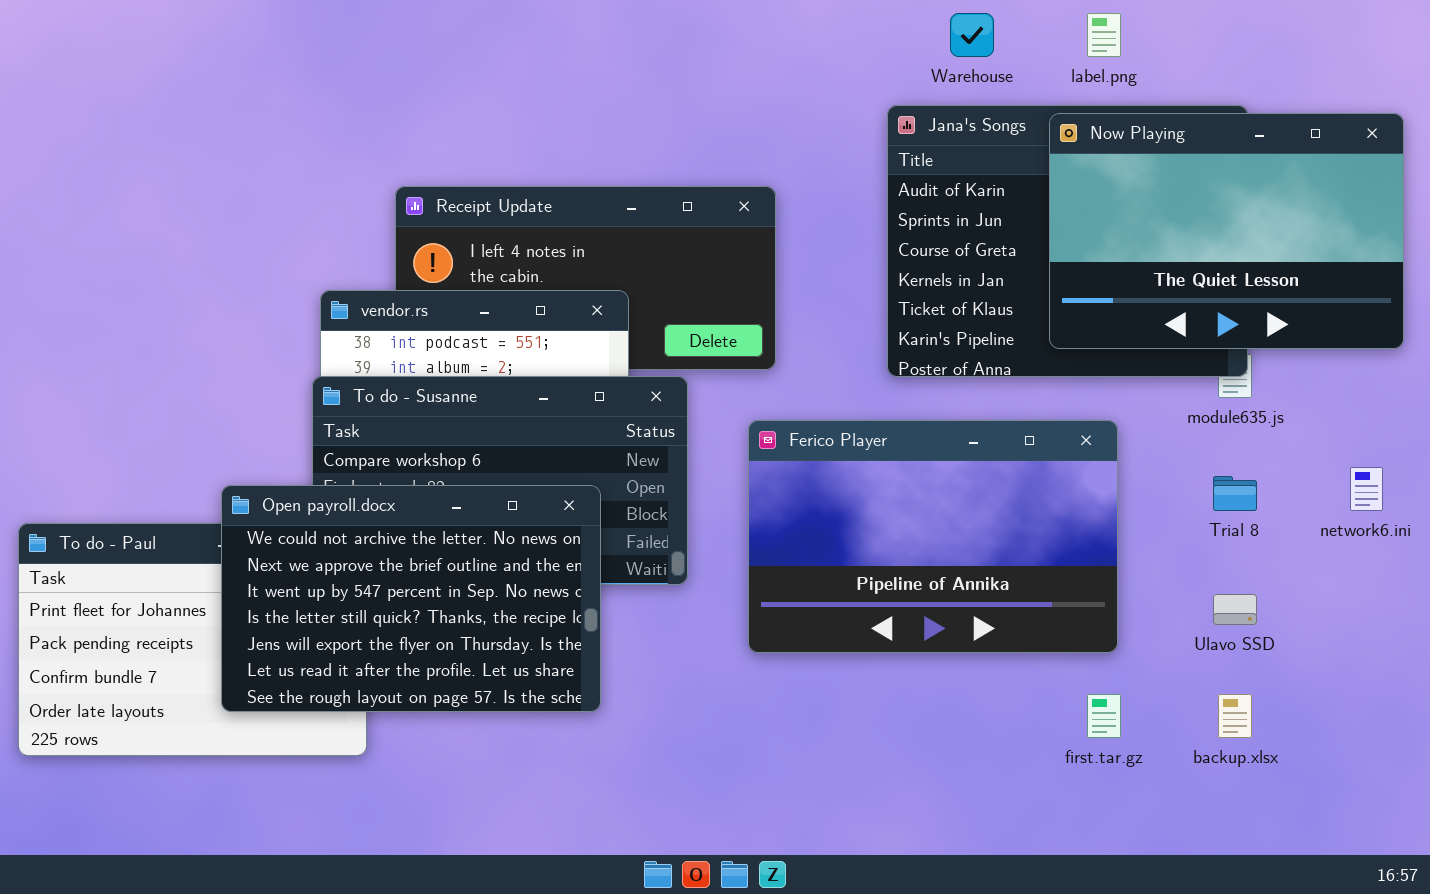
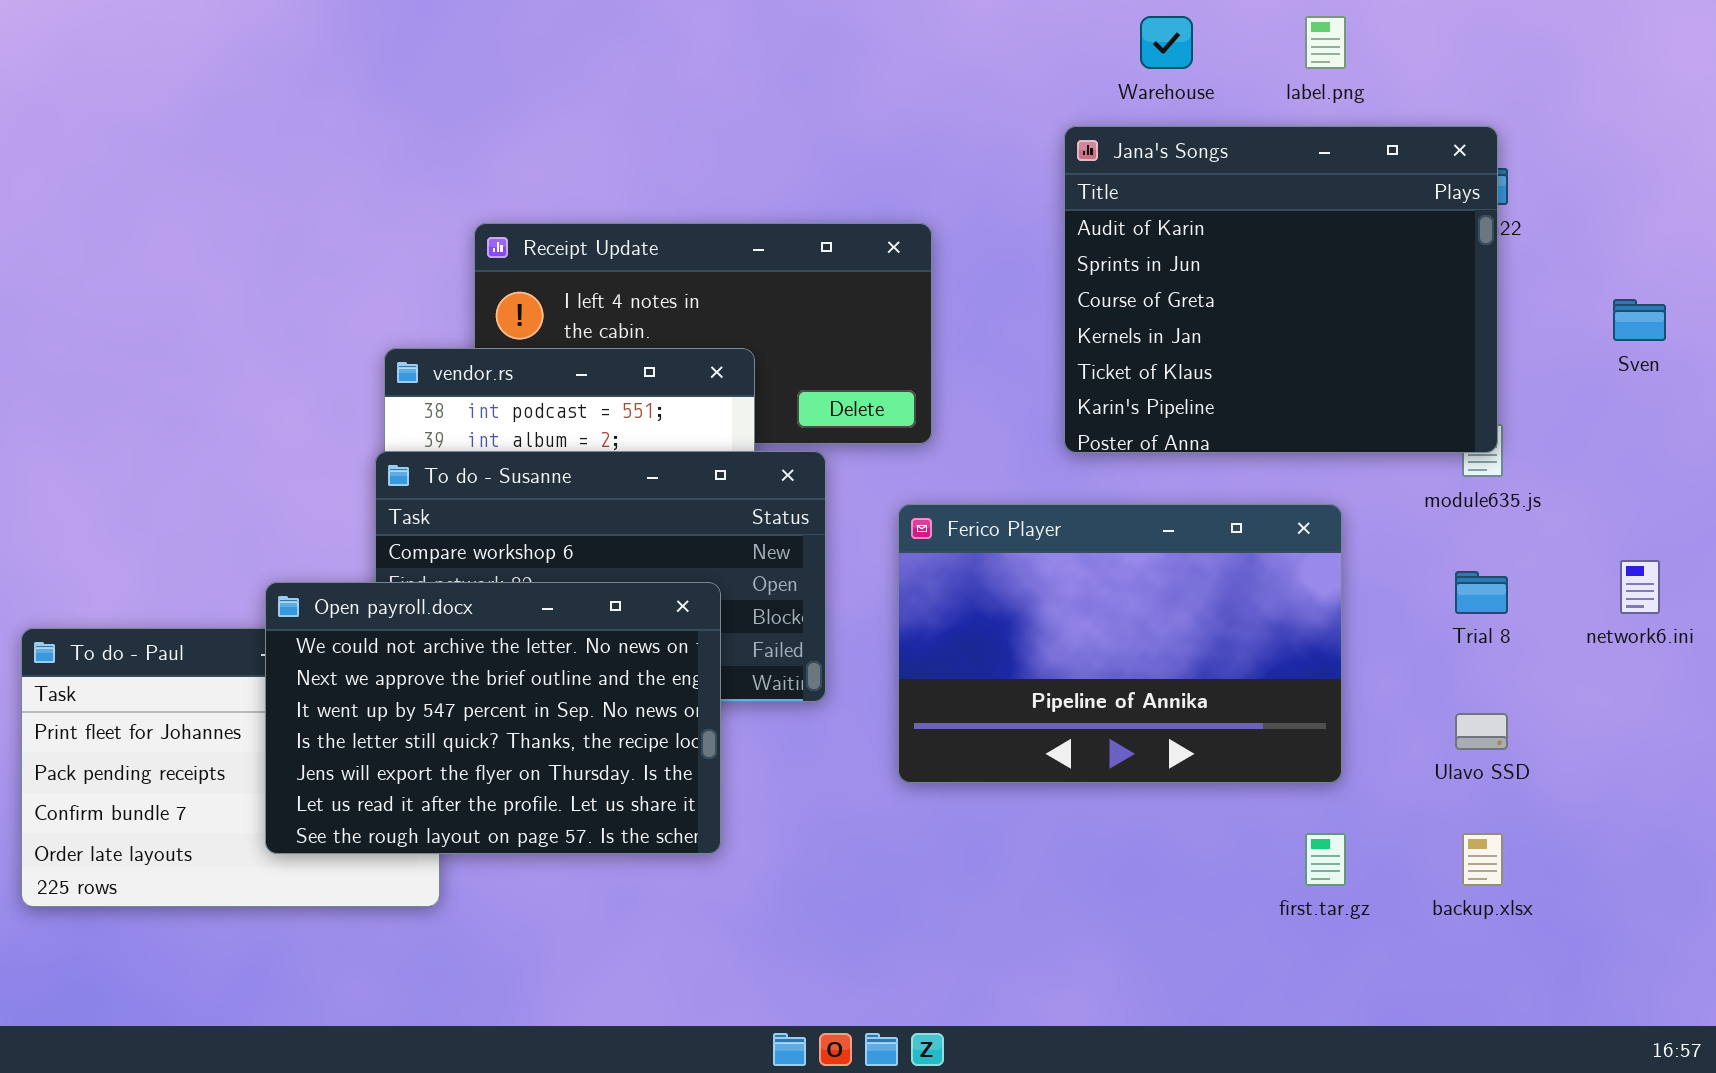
Now Playing: [1049,113,1404,349] -> none, closed

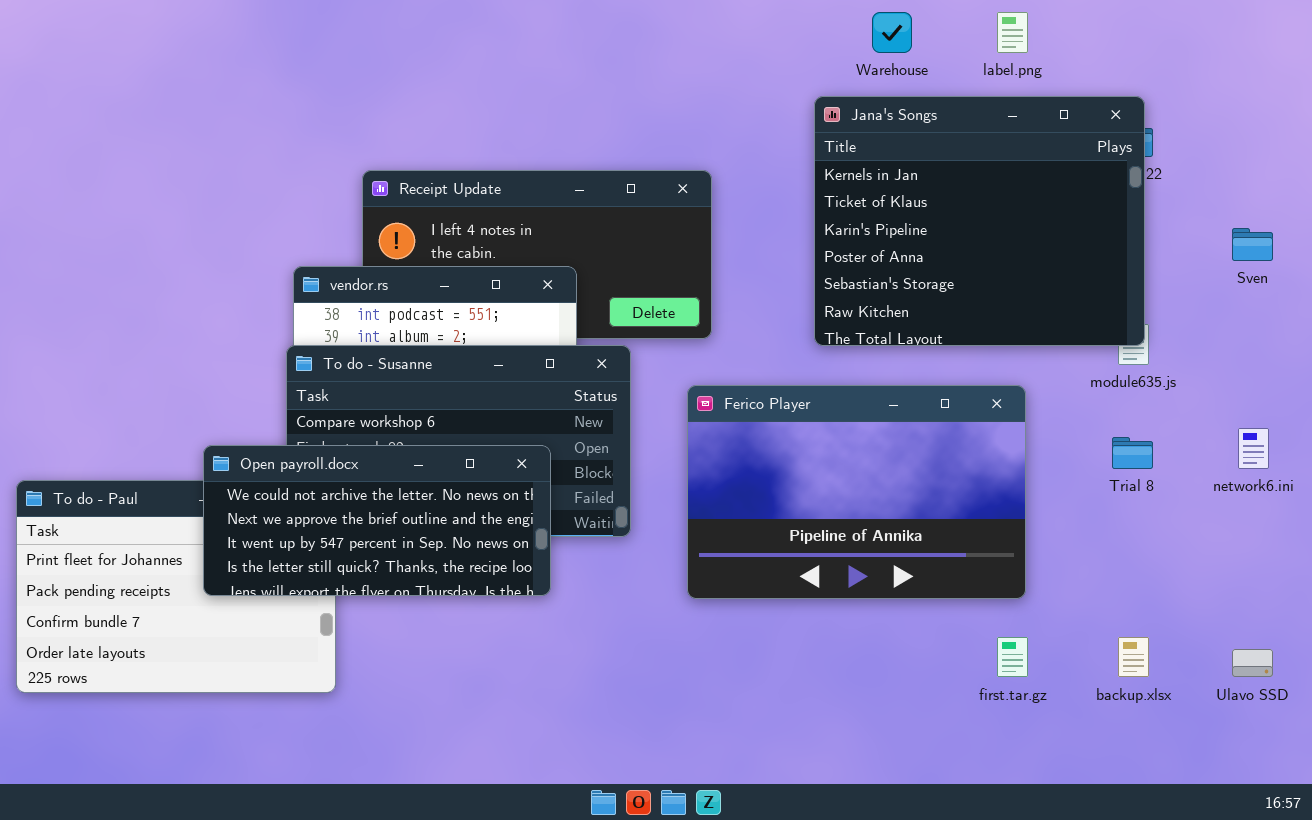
Jana's Songs: [1064,126,1498,453] -> [814,96,1145,346], scrolled down 3 rows
Open payroll.docx: [265,582,721,854] -> [203,445,551,596], resized
Ulavo SSD: [1455,713,1508,750] -> [1232,649,1273,677], moved

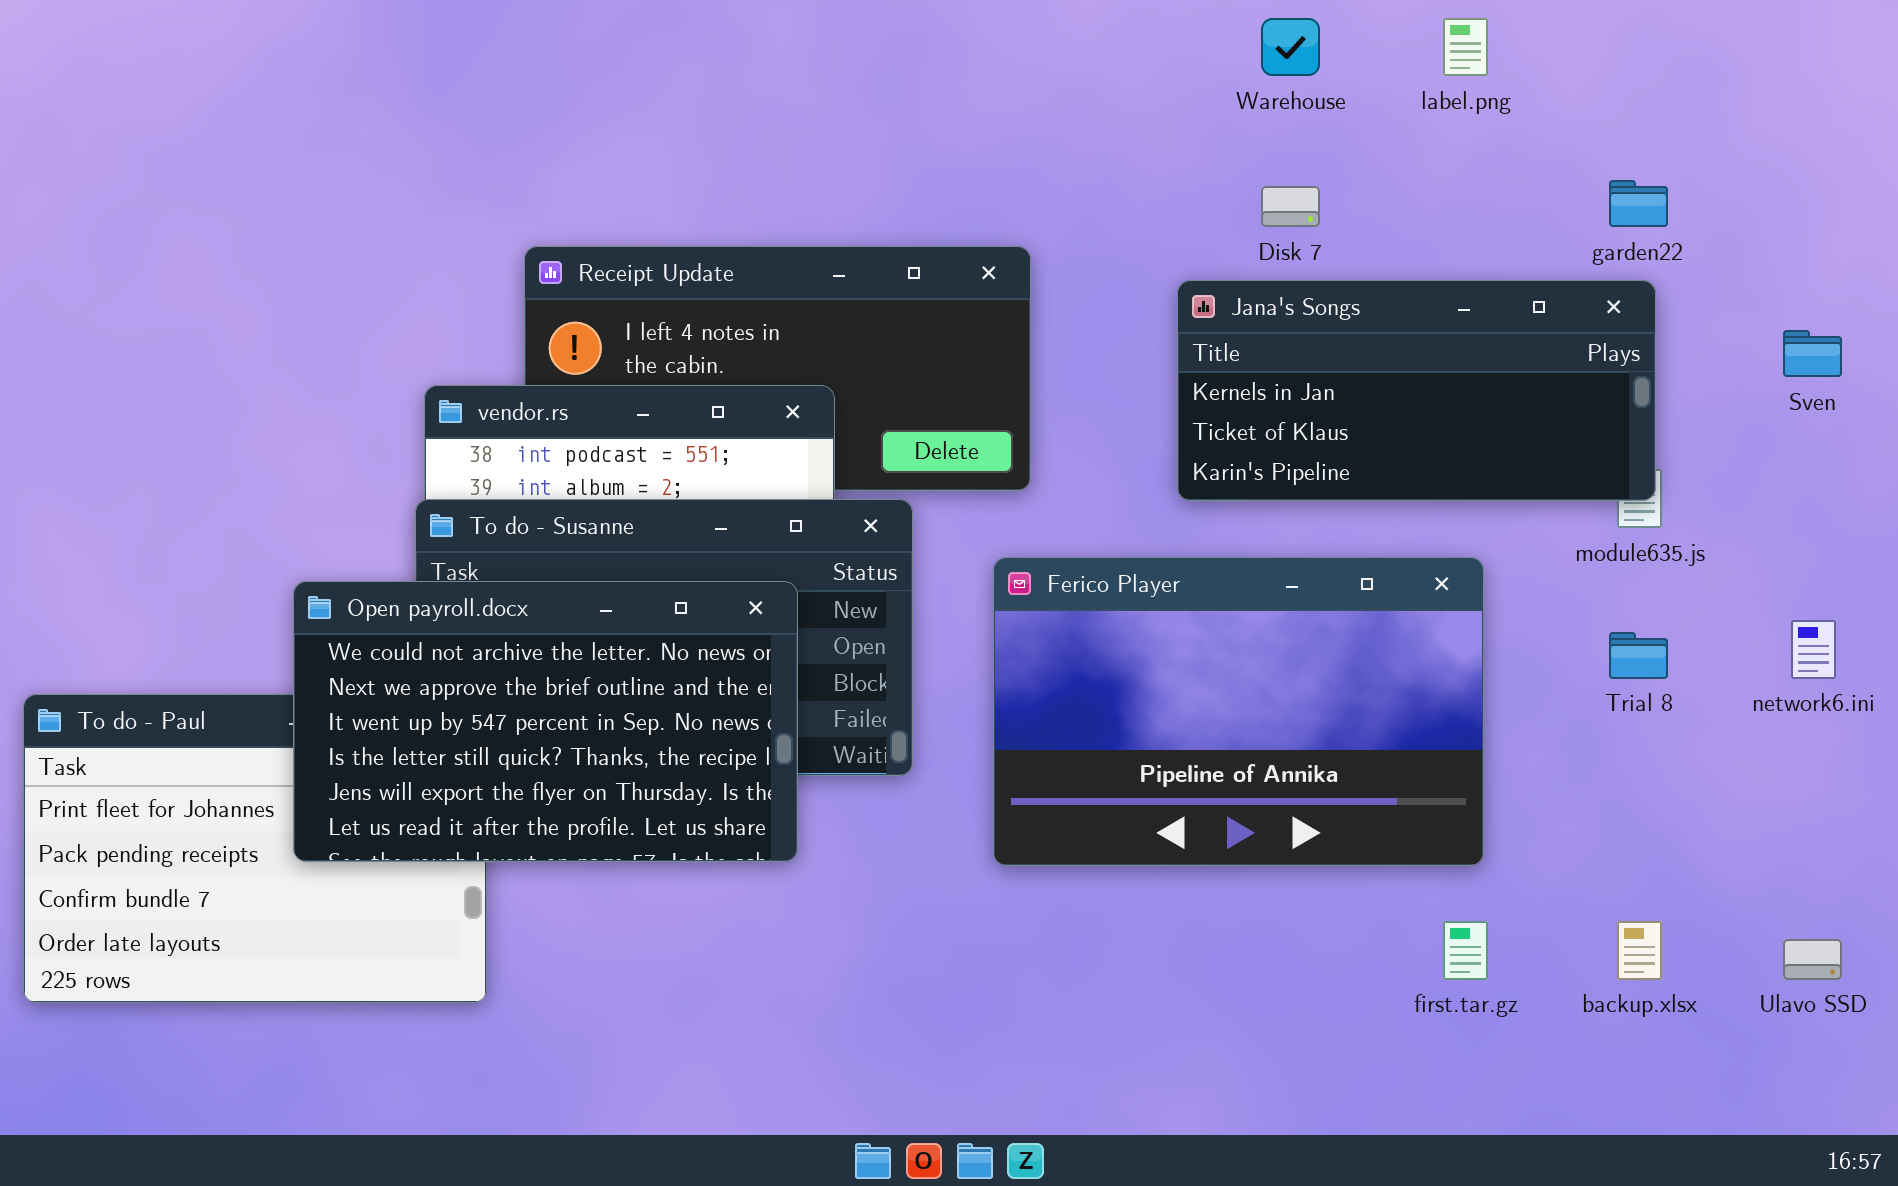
Jana's Songs: [814,96,1145,346] -> [1177,280,1656,501], resized
Open payroll.docx: [203,445,551,596] -> [293,581,798,862], resized

